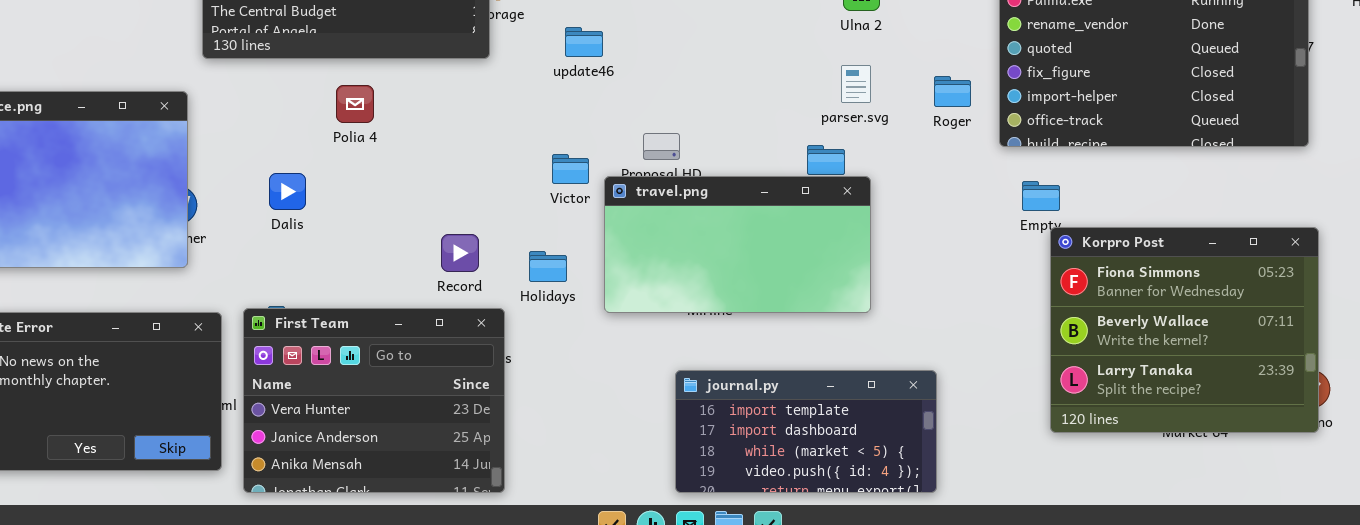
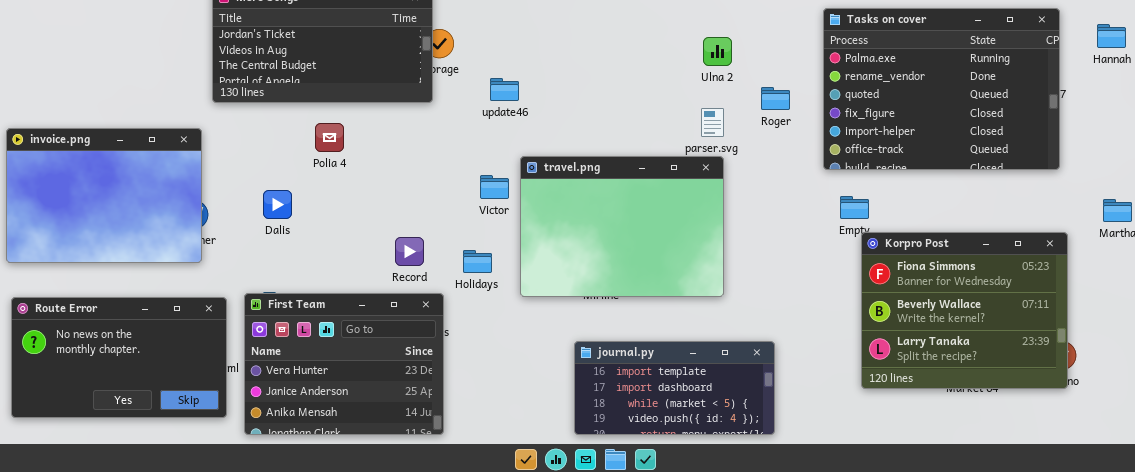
Roger: [934,76,971,107] -> [761,87,790,110], moved
travel.png: [604,176,871,313] -> [520,156,724,297], resized

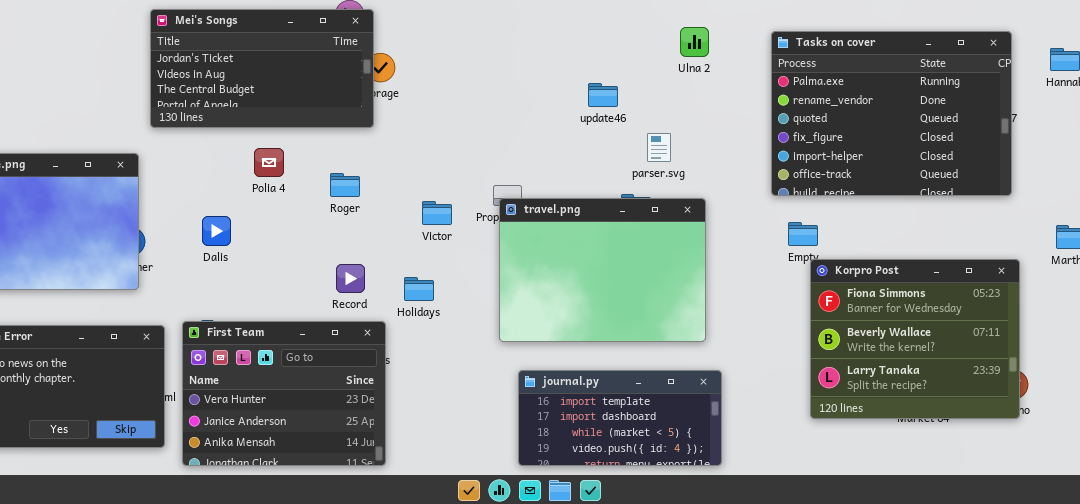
Ulna 2: [703,37,732,66] -> [680,27,709,57], moved
update46: [490,78,519,101] -> [588,83,618,107], moved
Roger: [761,87,790,110] -> [330,173,360,197], moved
travel.png: [520,156,724,297] -> [499,198,706,342], moved

